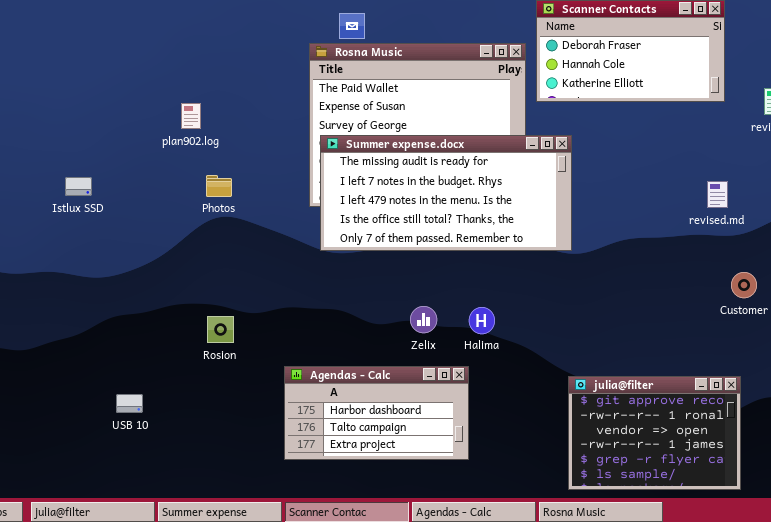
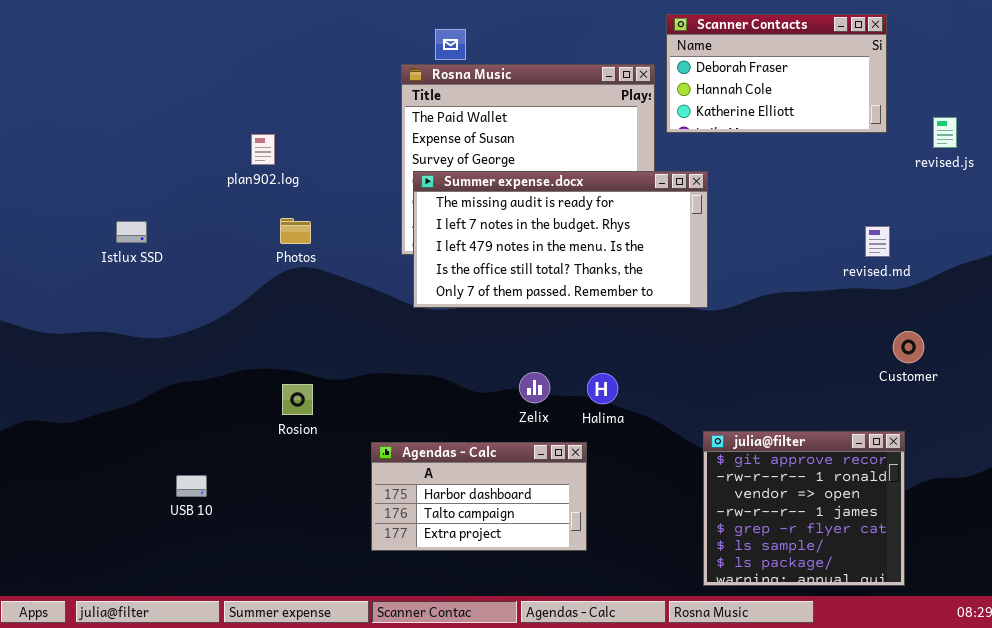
julia@filter: [568,376,741,490] -> [703,431,905,586], resized

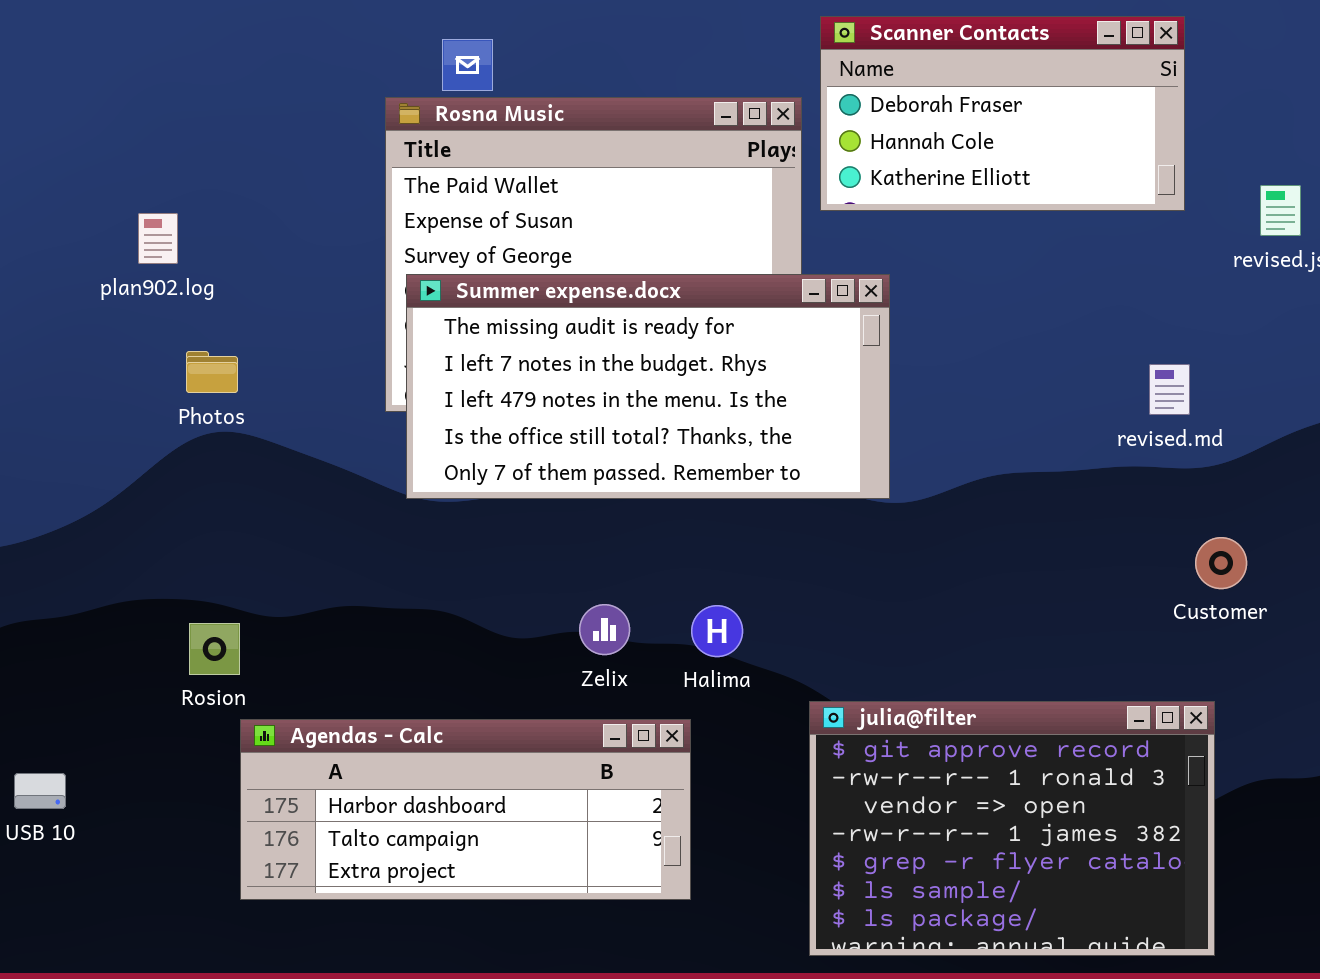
julia@filter: [703,431,905,586] -> [809,701,1215,956], resized
Agendas - Calc: [371,442,587,551] -> [240,719,691,900], resized

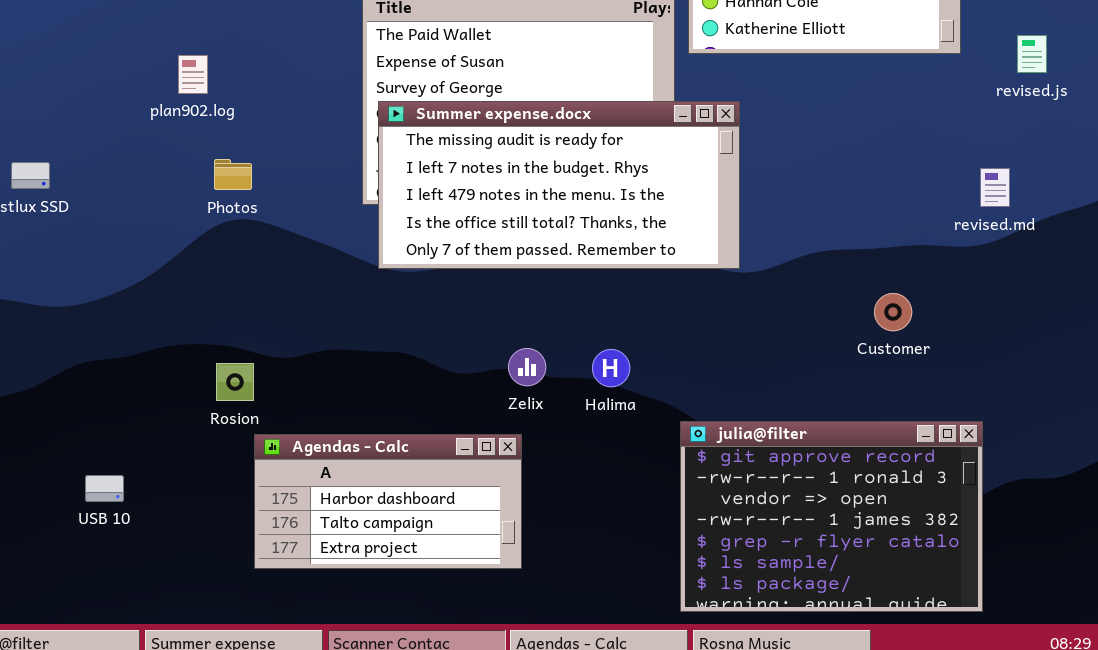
revised.md: [1149,364,1190,415] -> [980,168,1010,207], moved
Customer: [1195,537,1247,589] -> [874,293,912,331], moved
Agendas - Calc: [240,719,691,900] -> [254,434,522,569], resized

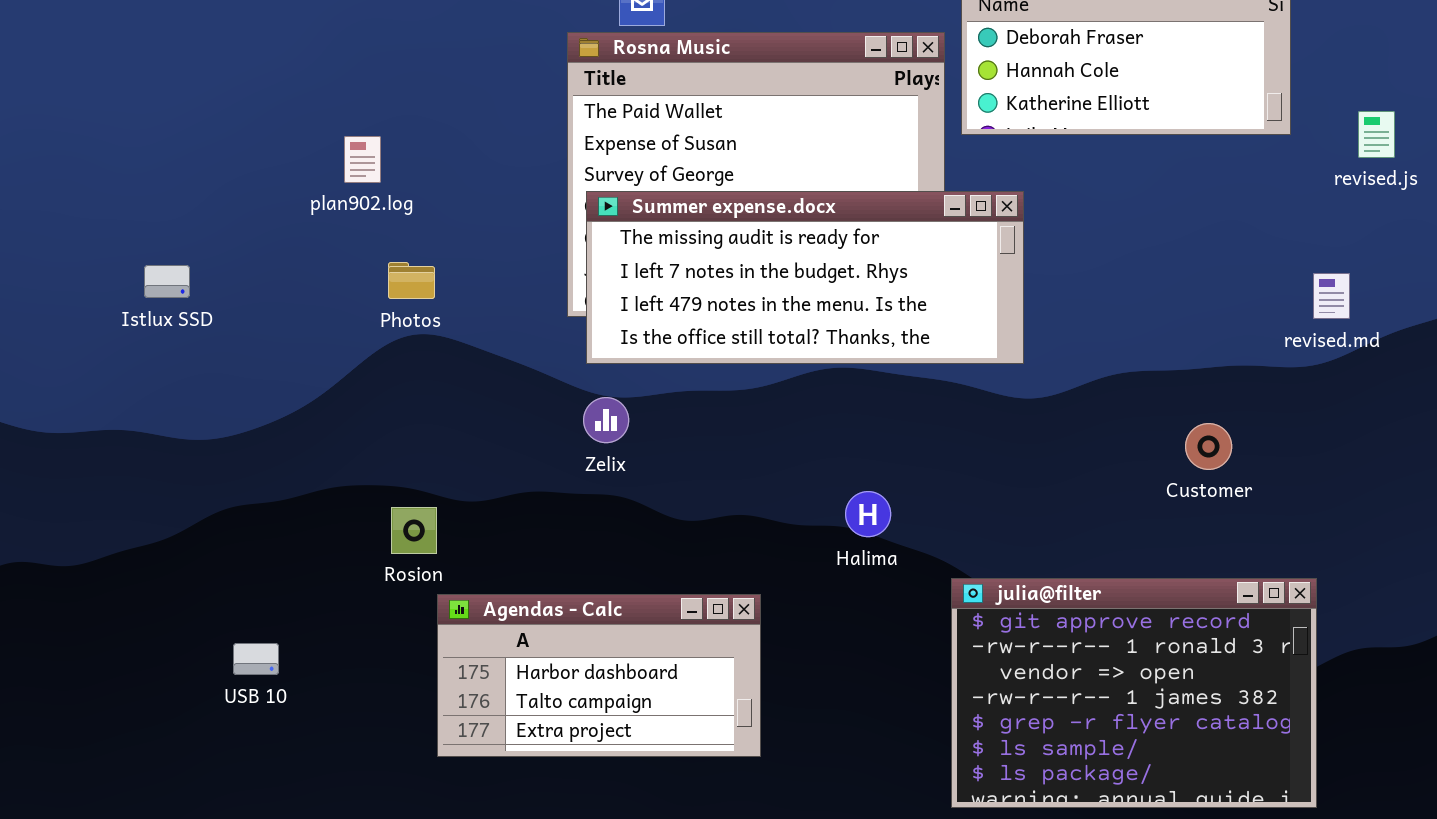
Summer expense.docx: [378,101,740,269] -> [586,191,1024,364], resized
Zelix: [508,348,546,386] -> [583,397,629,443], moved

